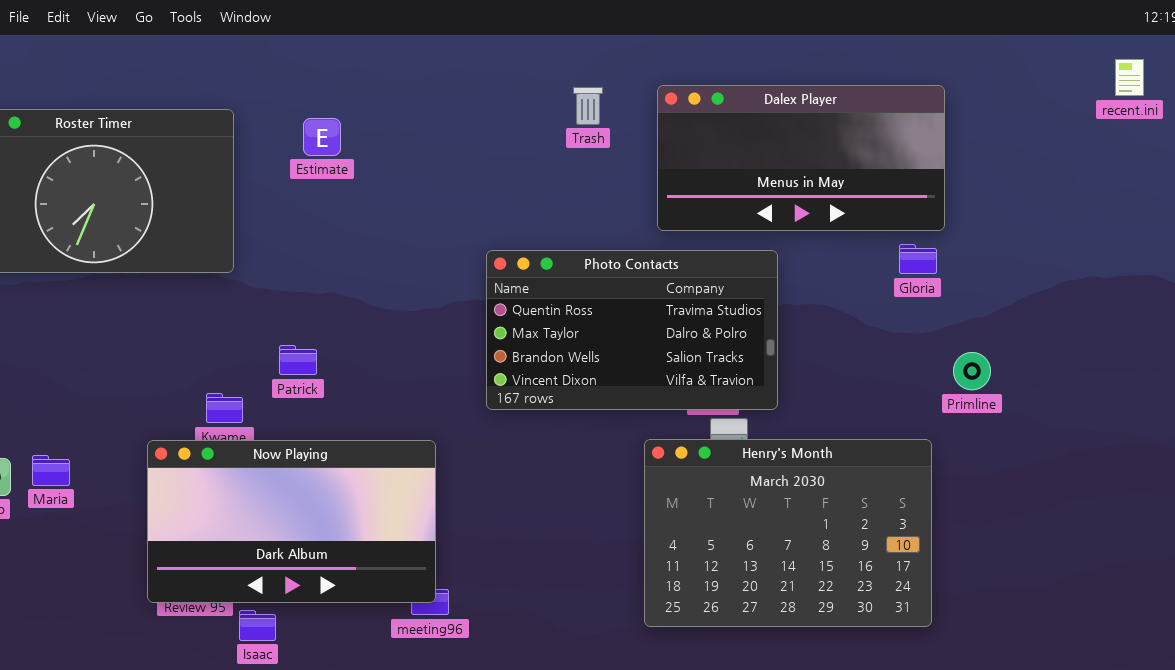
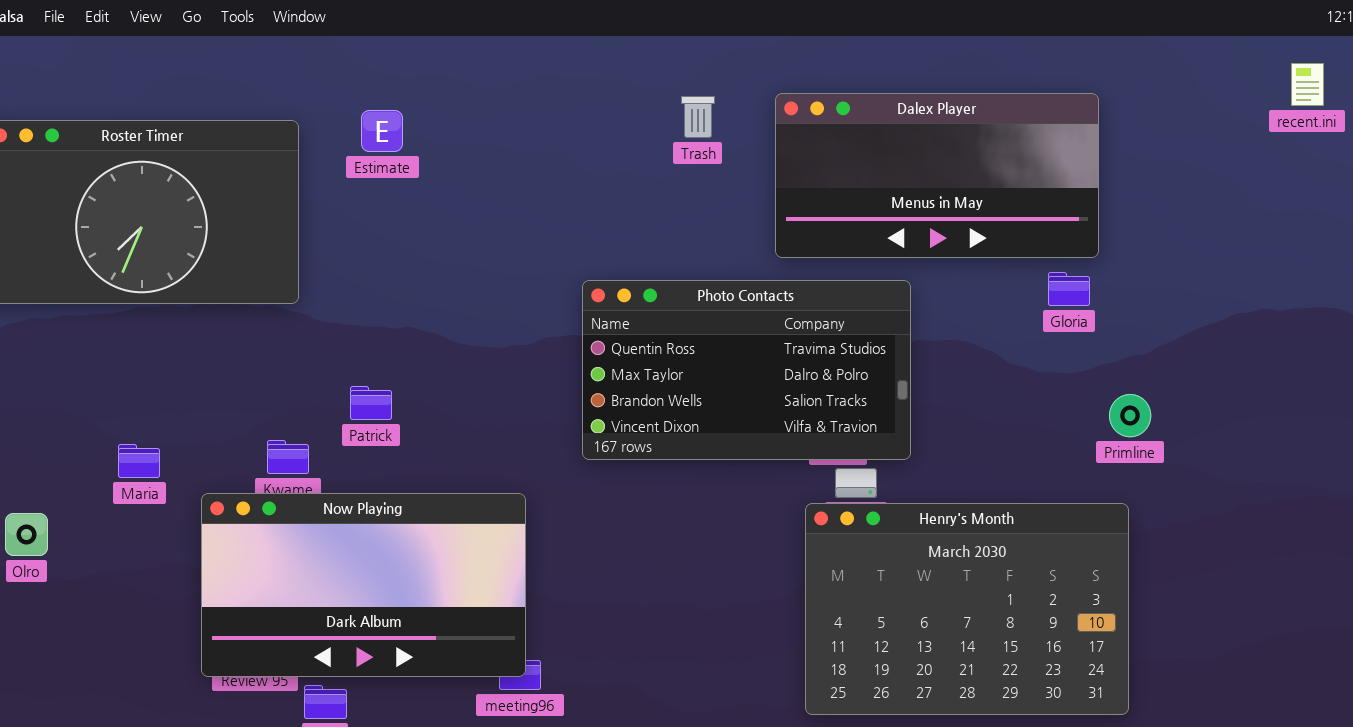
Estimate: [303,118,341,156] -> [361,110,403,152], moved
Henry's Month: [644,439,932,627] -> [805,503,1129,715], moved
Maria: [32,455,70,486] -> [118,444,160,478], moved

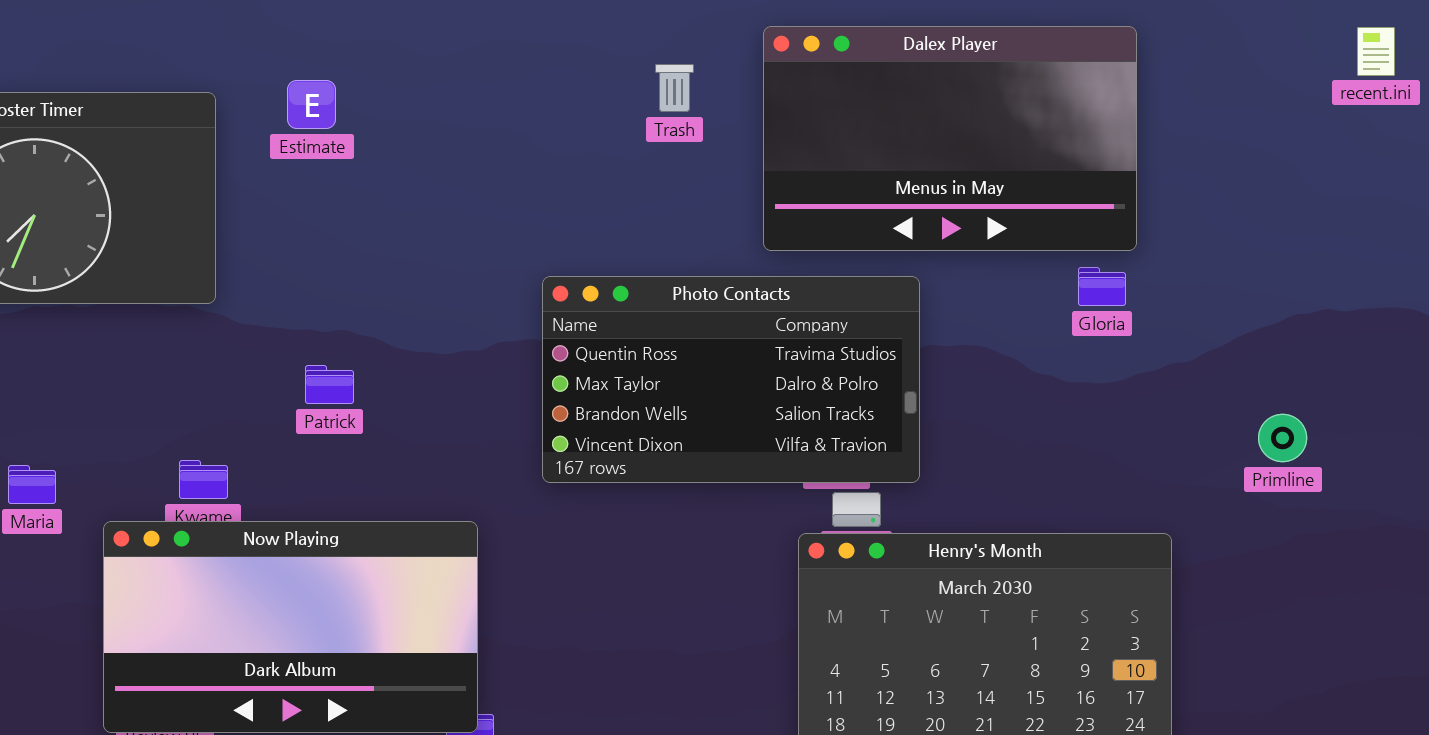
Dalex Player: [775,93,1099,258] -> [763,26,1137,251], resized
Patrick: [350,386,392,420] -> [305,365,354,404], moved
Primline: [1109,394,1151,437] -> [1258,414,1307,462], moved

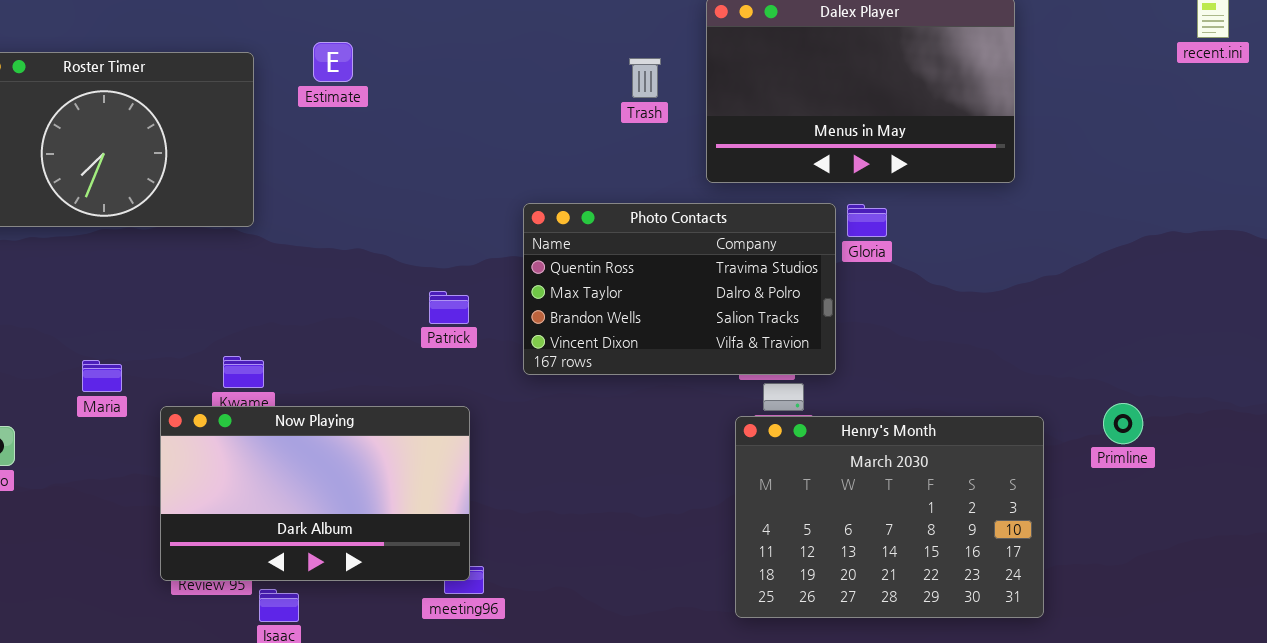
Trash: [655,64,694,112] -> [629,58,661,98], moved
Gloria: [1078,267,1126,306] -> [847,204,887,237], moved
Patrick: [305,365,354,404] -> [429,291,469,324], moved
Primline: [1258,414,1307,462] -> [1103,403,1143,444], moved

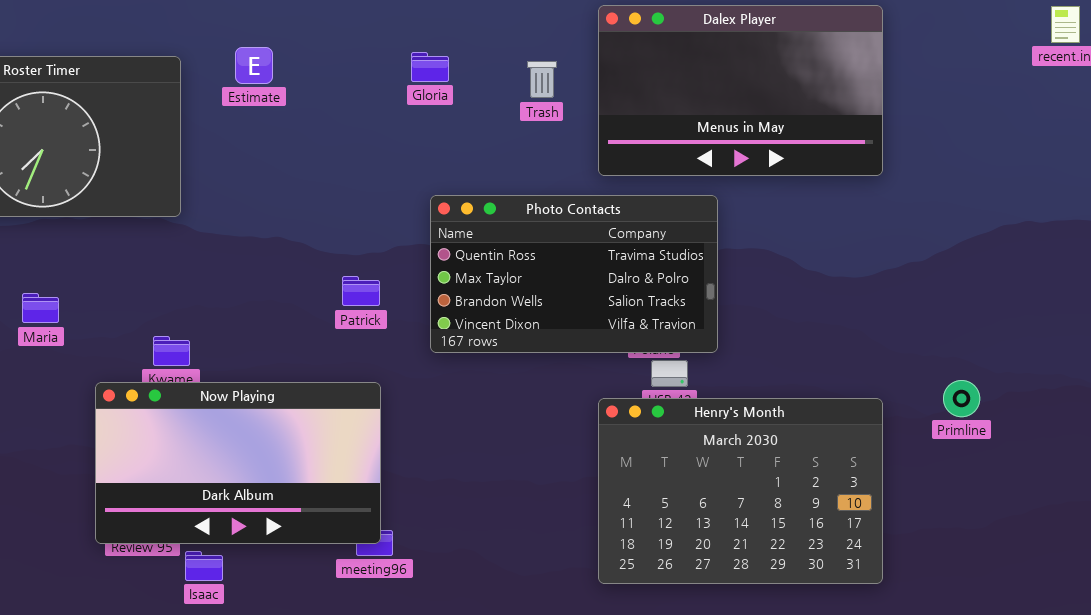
Gloria: [847,204,887,237] -> [411,52,449,82], moved
Maria: [82,360,122,392] -> [22,293,59,323], moved
Primline: [1103,403,1143,444] -> [943,380,980,417], moved
Henry's Month: [735,416,1044,618] -> [598,398,883,584], moved

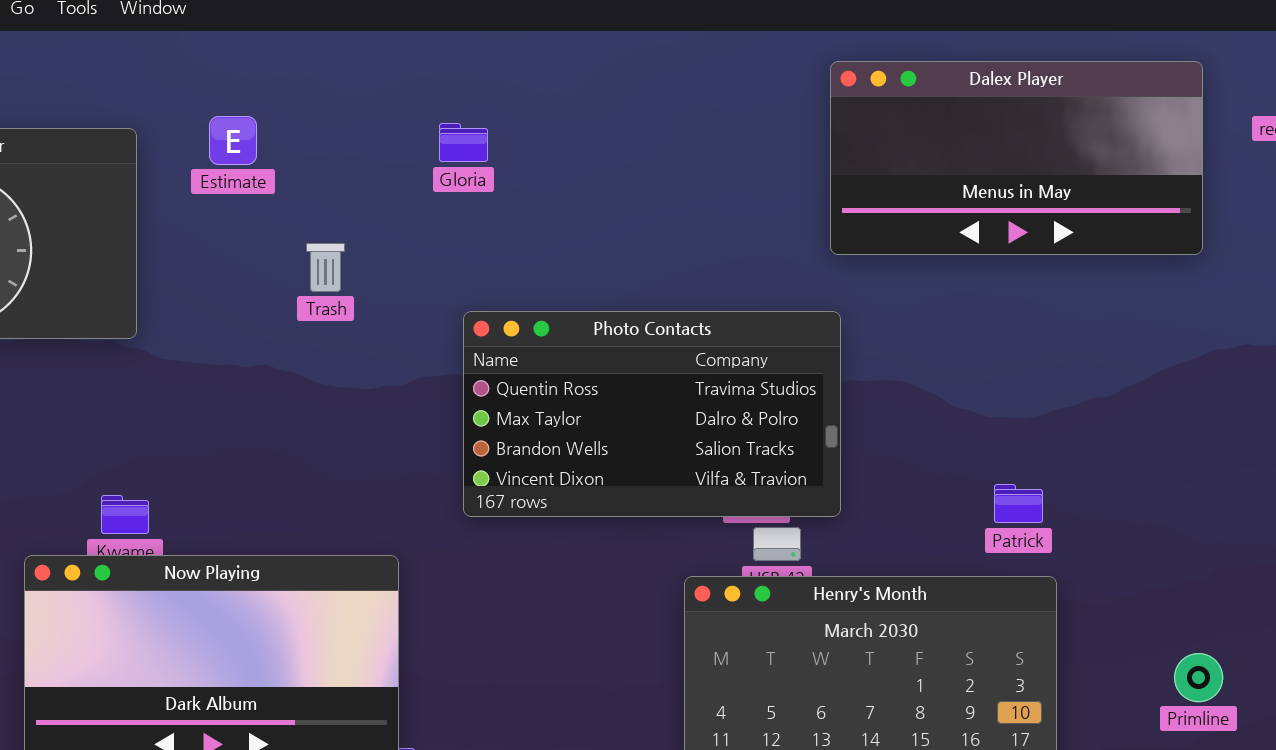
Dalex Player: [598,5,883,176] -> [830,61,1203,255], moved, resized
Trash: [527,61,557,98] -> [306,243,345,292], moved
Patrick: [342,276,380,306] -> [994,484,1043,523], moved
Primline: [943,380,980,417] -> [1174,653,1223,702], moved

